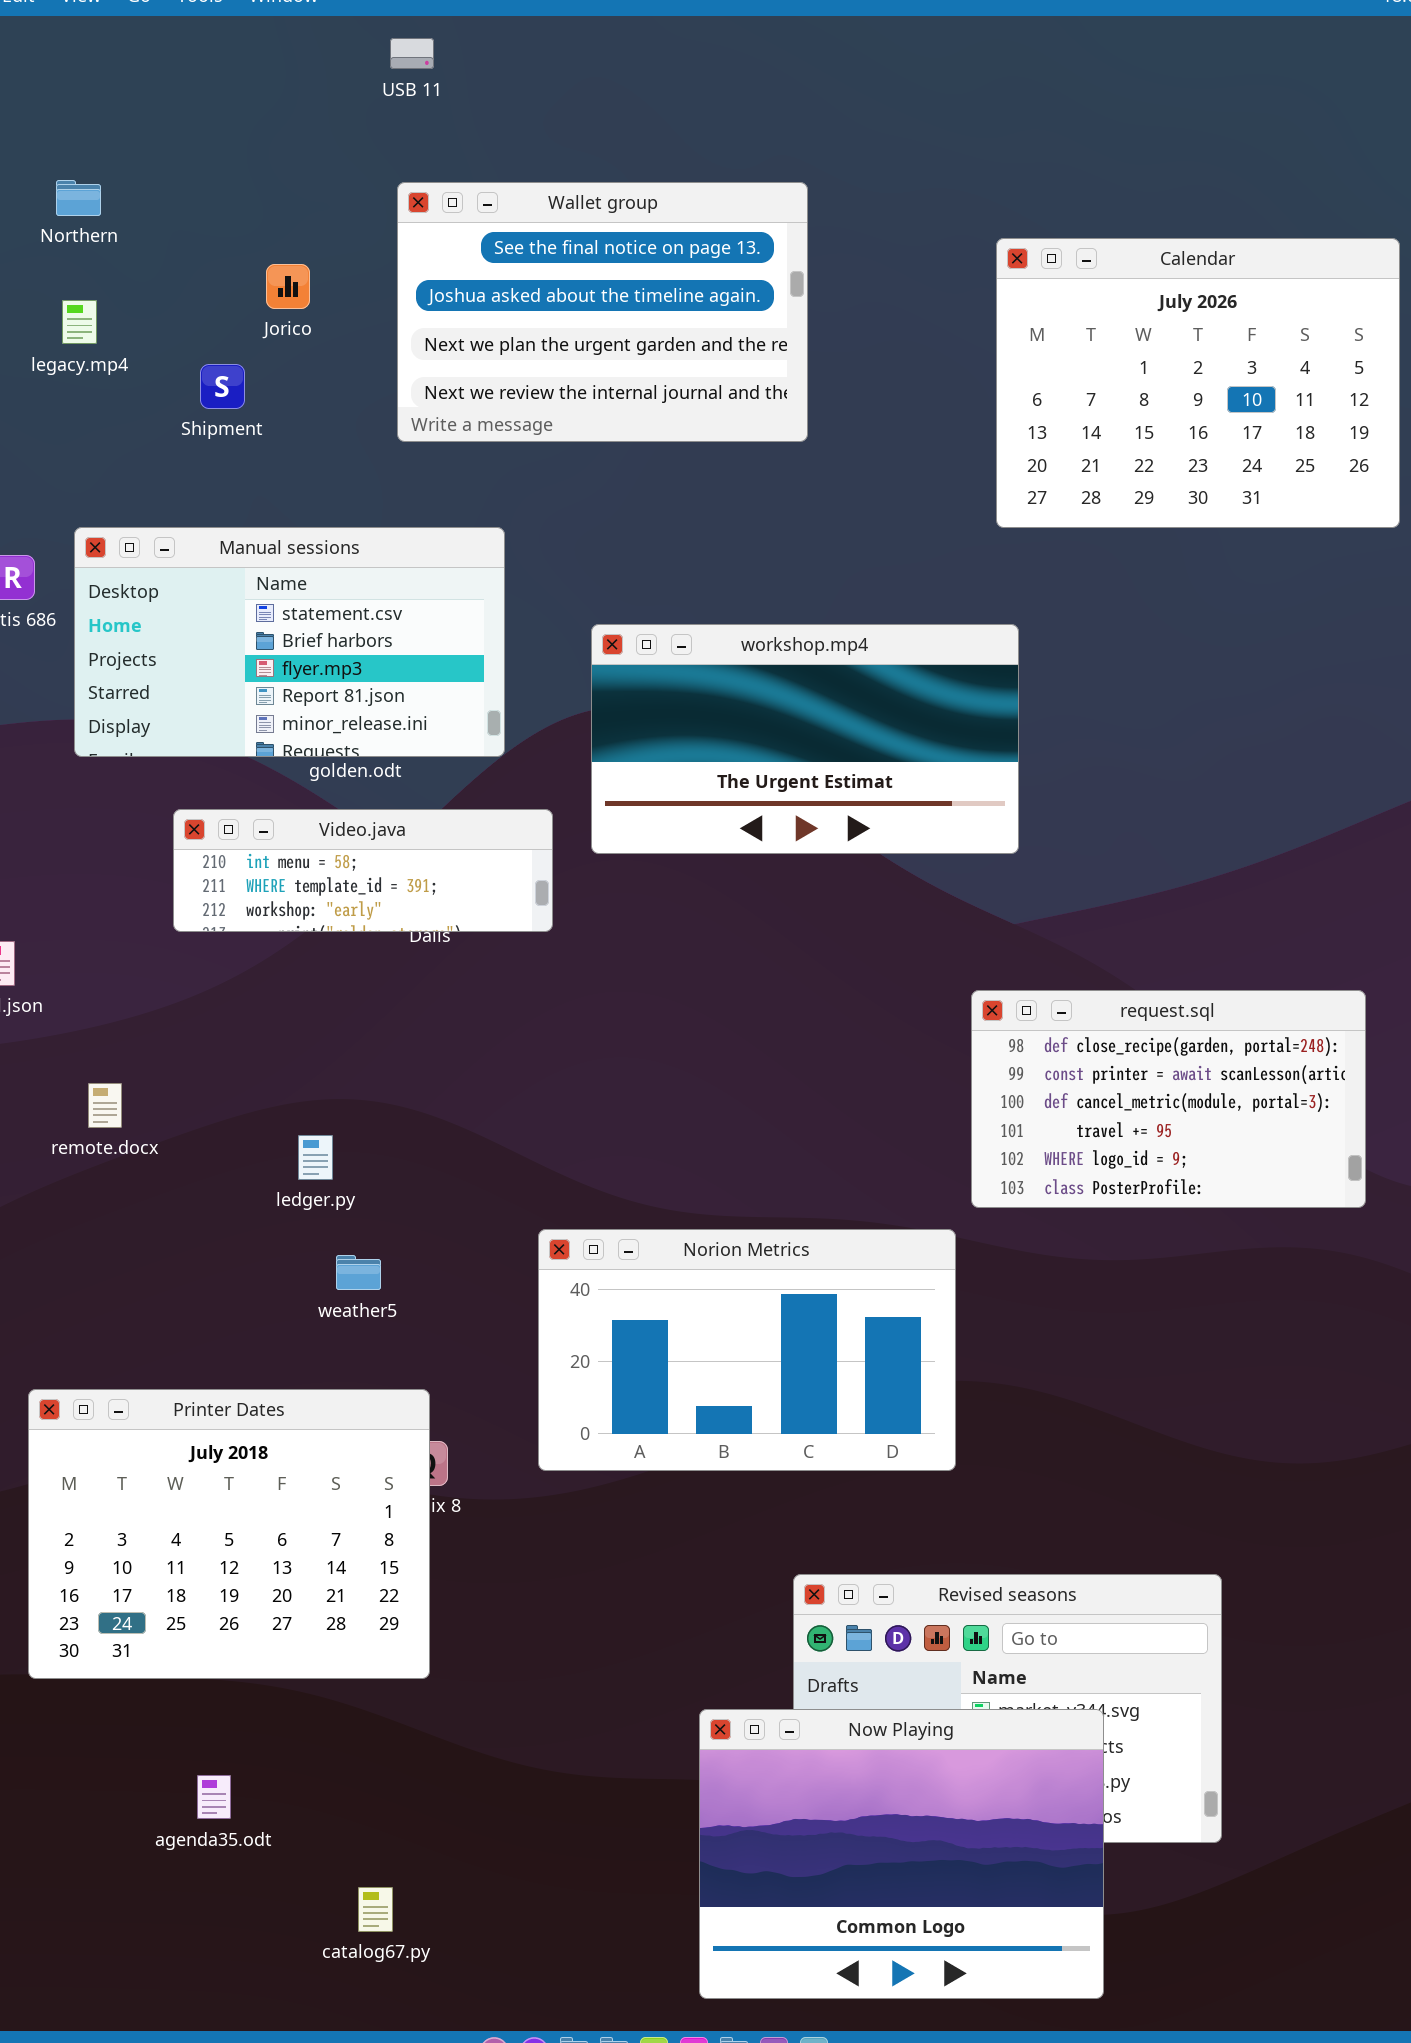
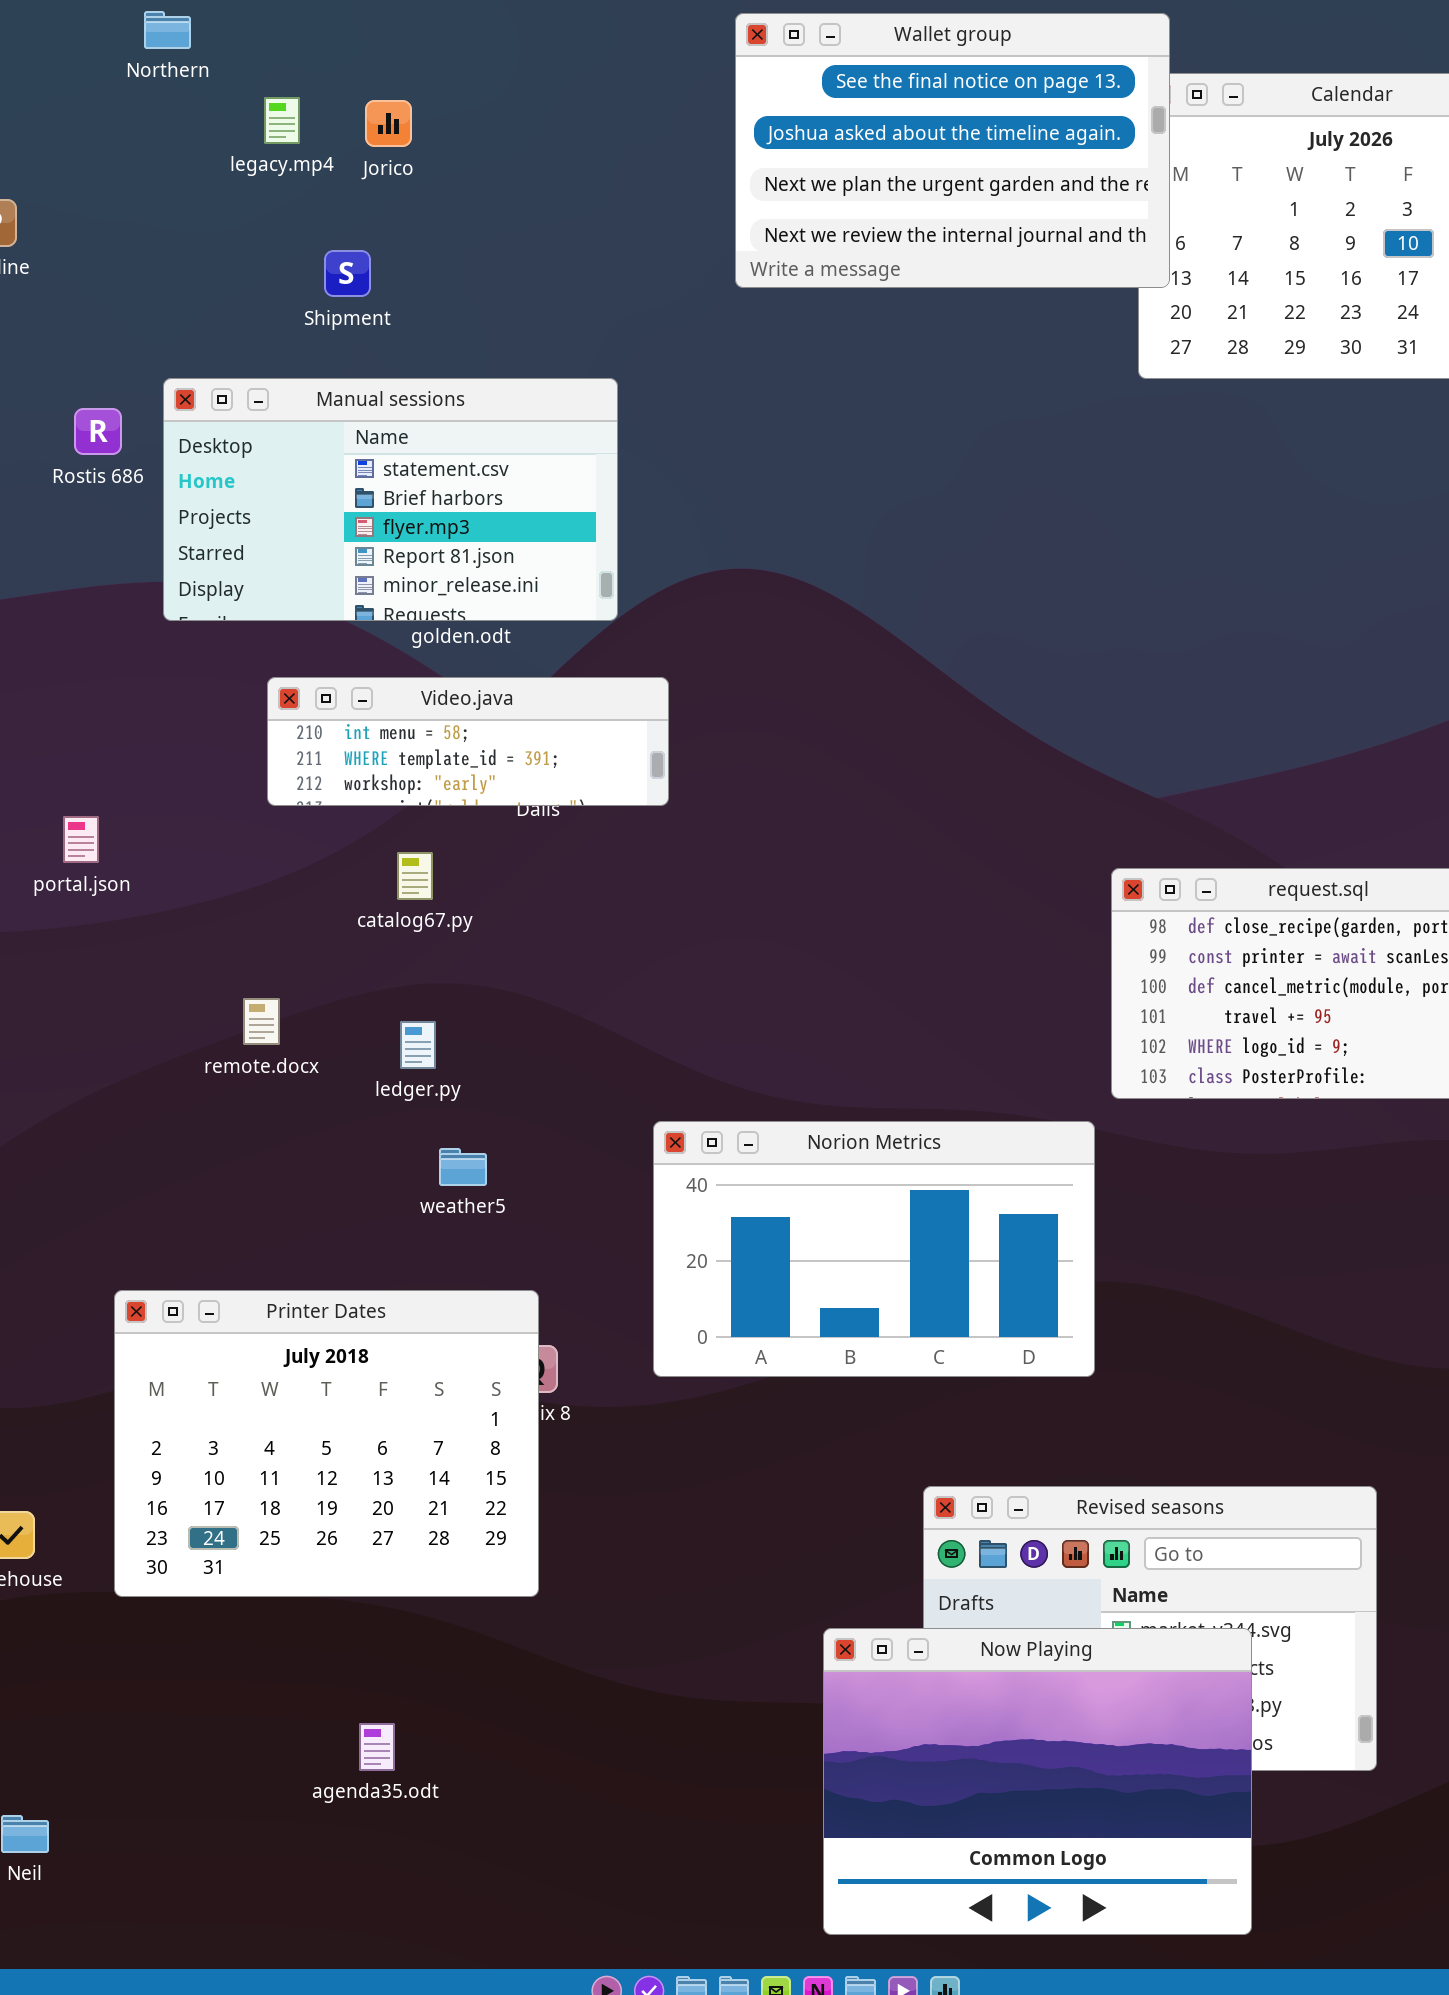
Wallet group: [397,182,808,442] -> [735,13,1170,288], moved
legacy.mp4: [62,300,97,344] -> [264,97,300,144], moved
Shipment: [200,364,245,409] -> [324,250,371,297], moved
workshop.mp4: [591,624,1019,854] -> none, closed
remote.docx: [88,1083,122,1128] -> [243,998,280,1045], moved
agenda35.odt: [197,1775,231,1819] -> [359,1723,395,1771], moved
catalog67.py: [358,1887,393,1932] -> [397,852,433,900], moved

